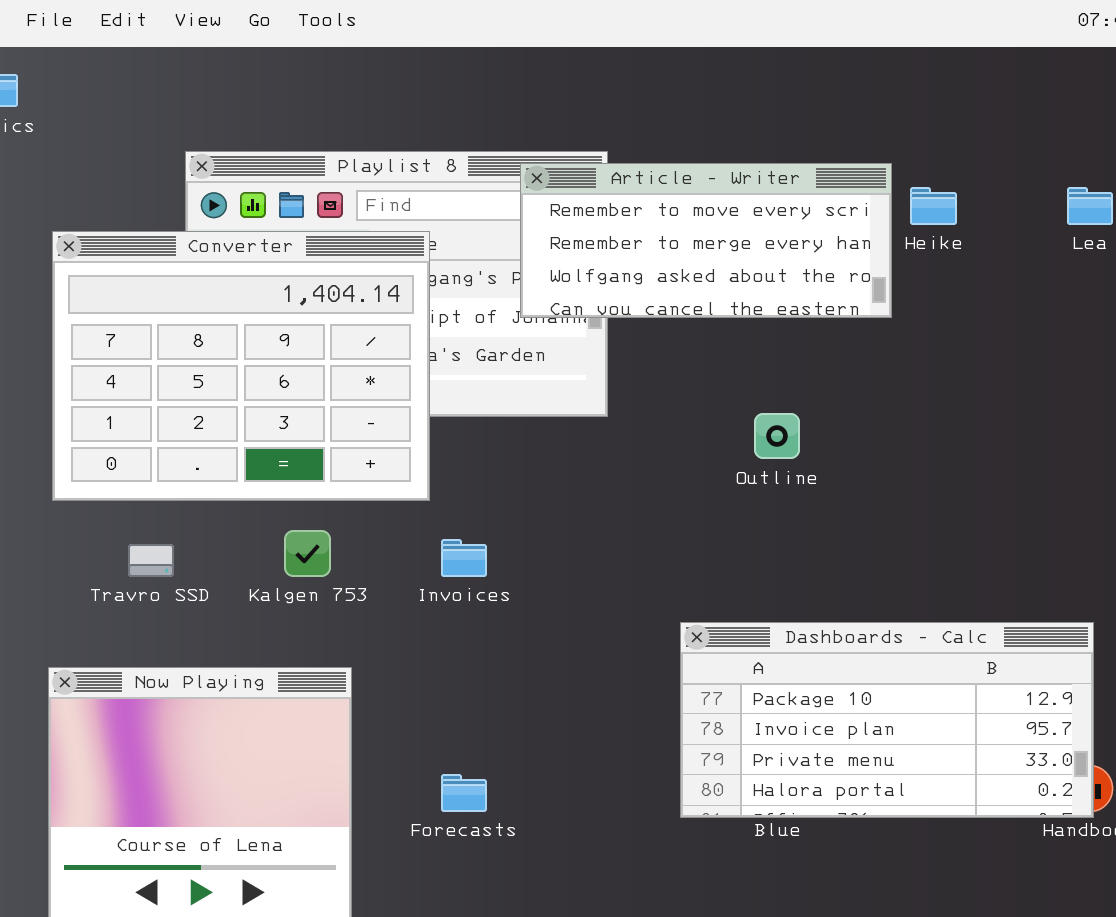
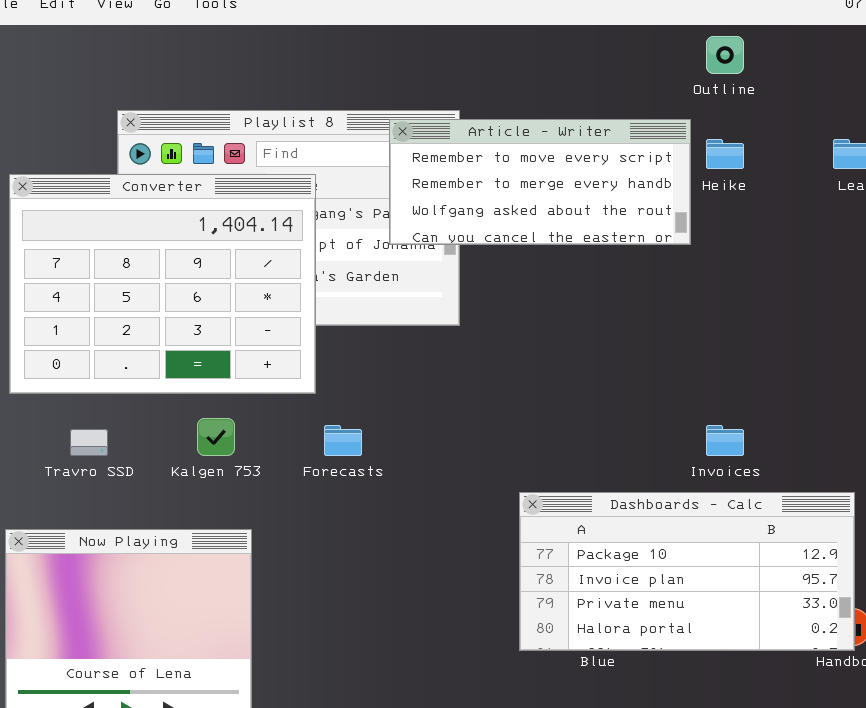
Outline: [754,413,800,459] -> [706,36,744,74], moved
Invoices: [441,539,487,577] -> [706,425,744,456], moved
Forecasts: [441,774,487,812] -> [324,425,362,456], moved

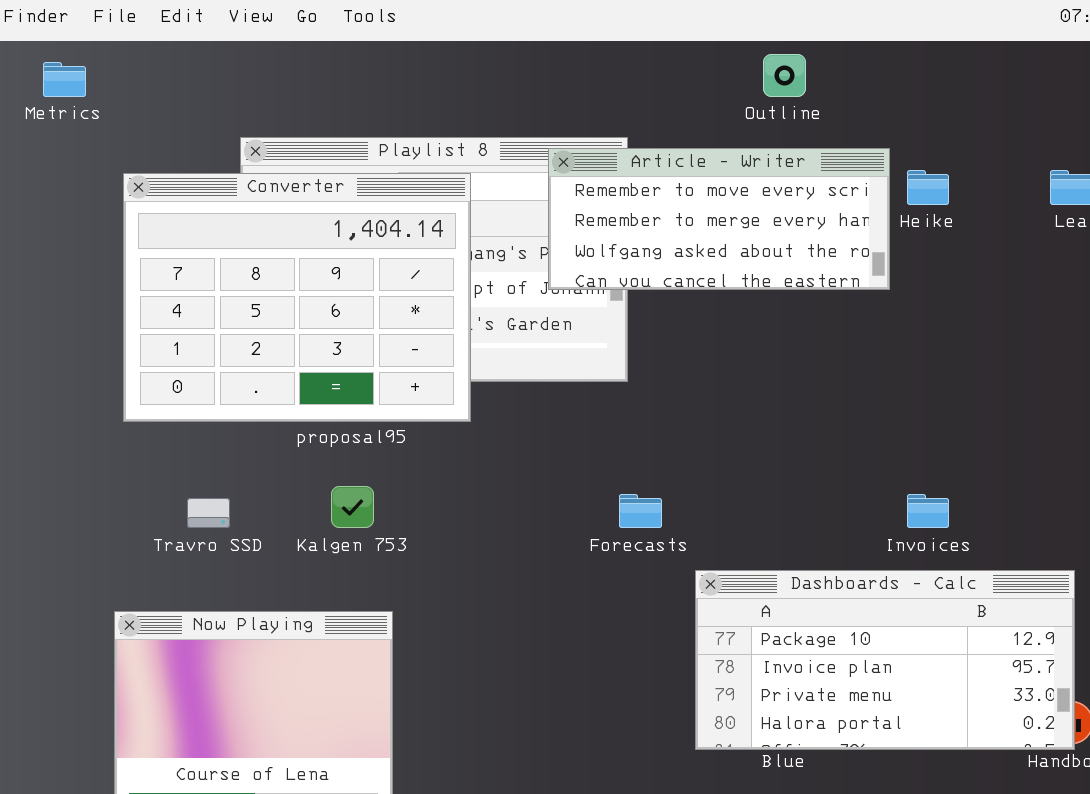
Outline: [706,36,744,74] -> [763,54,806,97], moved
Converter: [9,174,316,394] -> [123,173,471,422], moved
Forecasts: [324,425,362,456] -> [619,494,662,528], moved

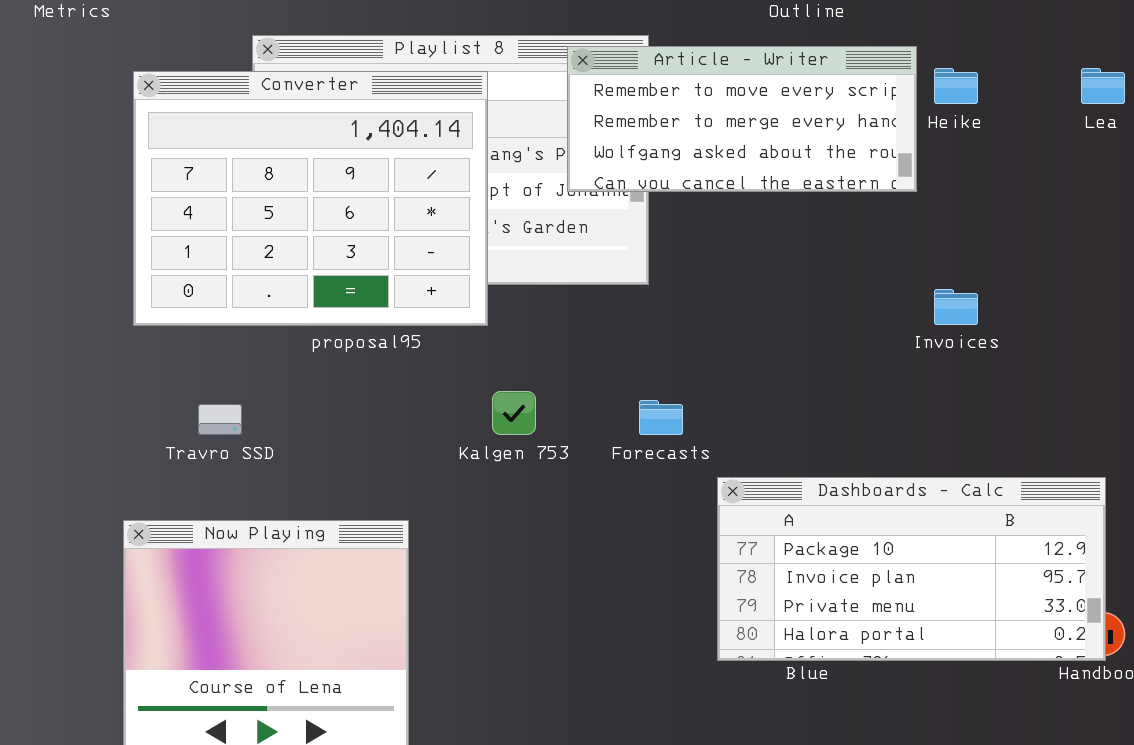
Kalgen 753: [331,486,374,528] -> [492,391,536,435], moved
Invoices: [907,494,949,528] -> [934,289,978,325], moved

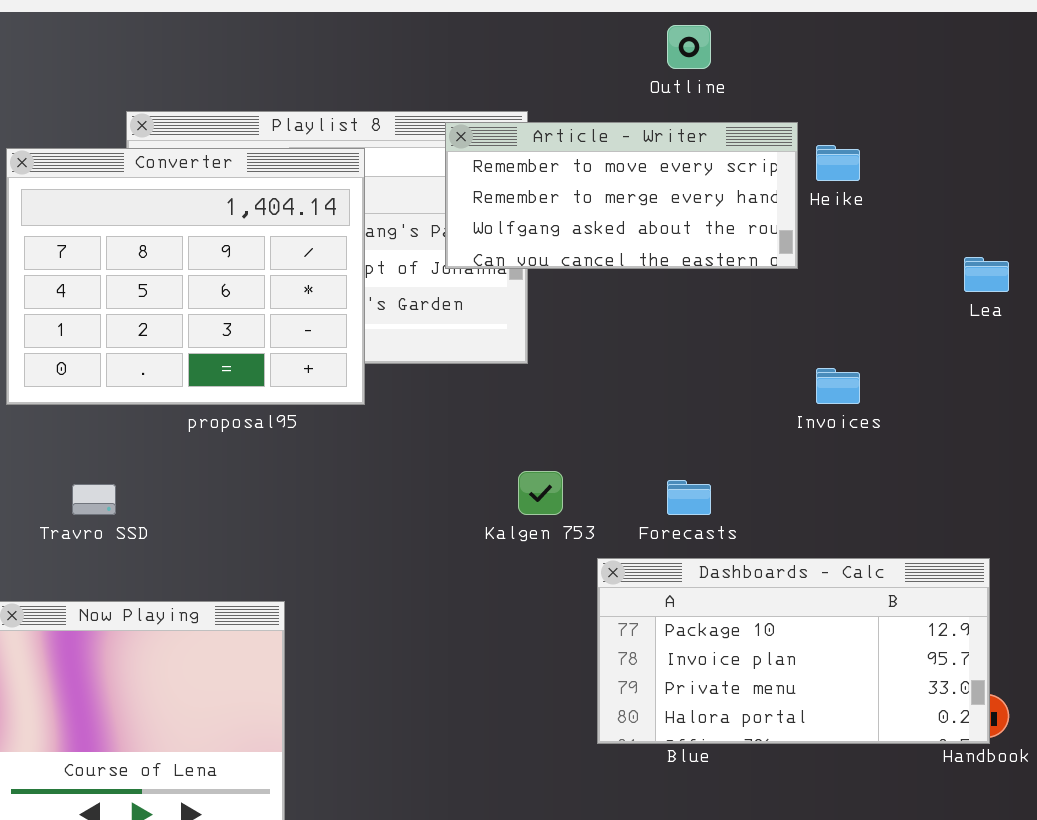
Lea: [1081,68,1125,104] -> [964,257,1009,292], moved
Kalgen 753: [492,391,536,435] -> [518,471,563,515], moved
Forecasts: [639,400,683,435] -> [667,480,711,515], moved

